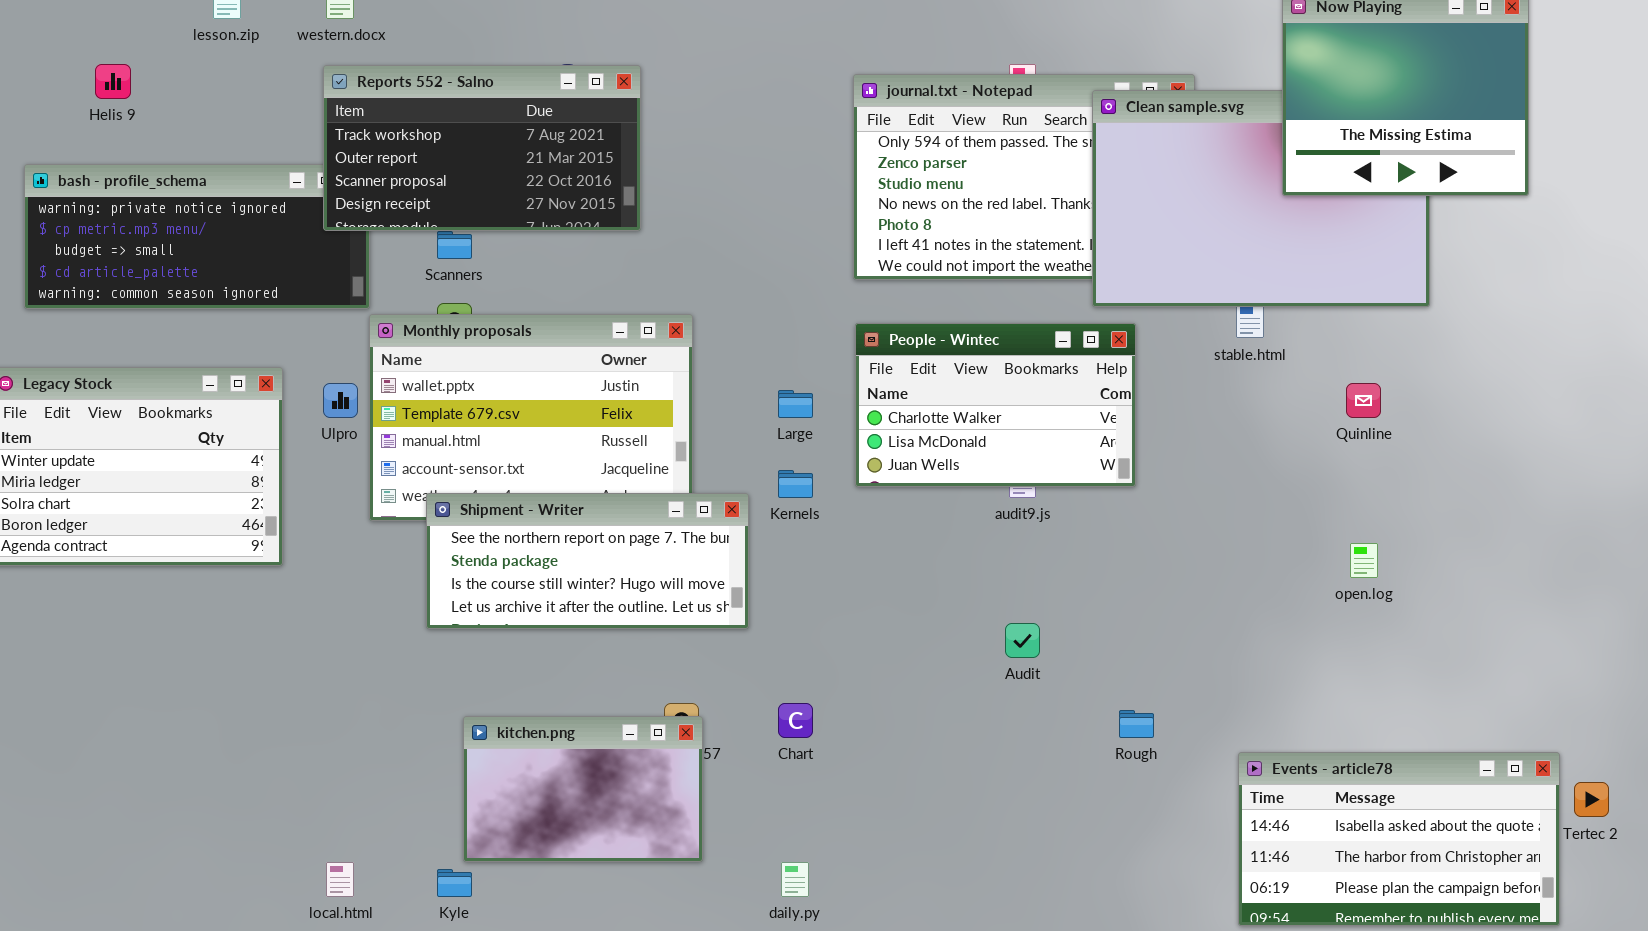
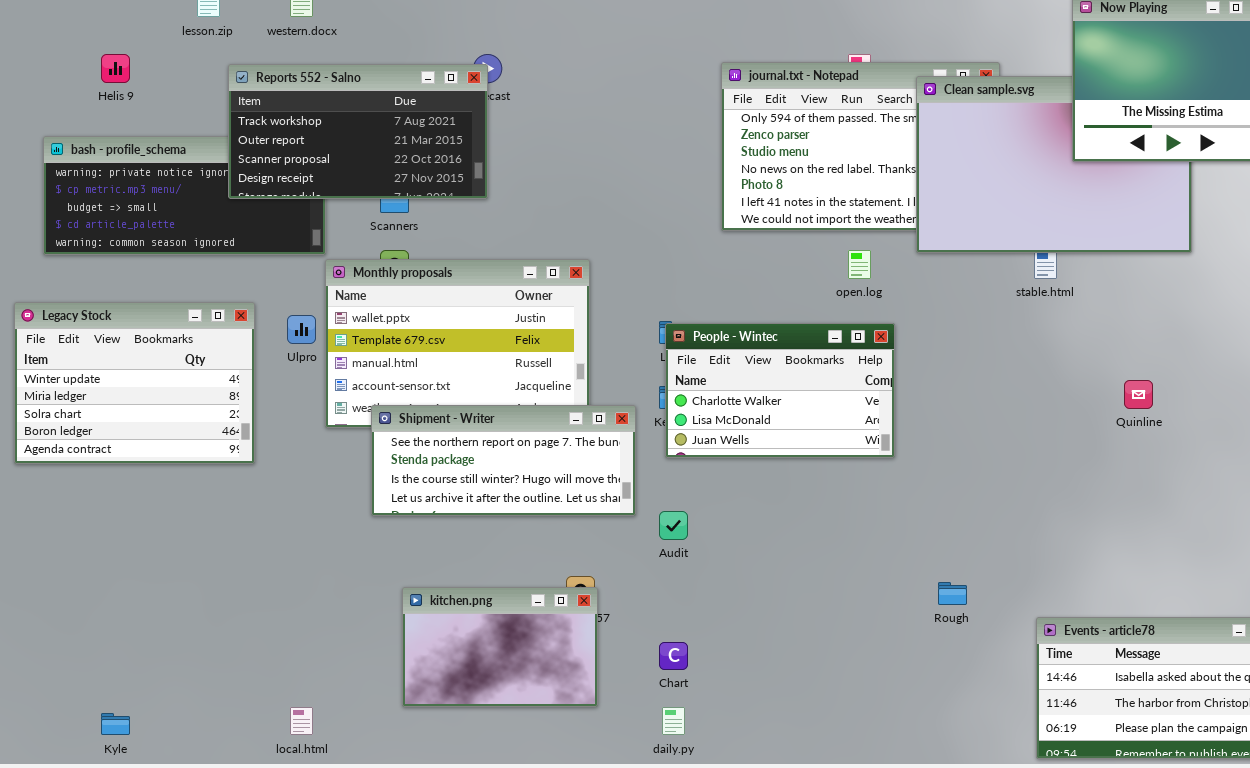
Reports 552 - Salno: [323,65,641,231] -> [228,64,488,199], moved
People - Wintec: [855,323,1136,487] -> [665,323,895,458], moved
Quinline: [1346,383,1381,418] -> [1124,380,1153,409], moved
open.log: [1350,543,1378,578] -> [848,250,871,279], moved
Audit: [1005,623,1040,658] -> [659,511,688,540], moved
Chart: [778,703,813,738] -> [659,642,688,670], moved
Kyle: [437,869,472,897] -> [101,713,130,735], moved

